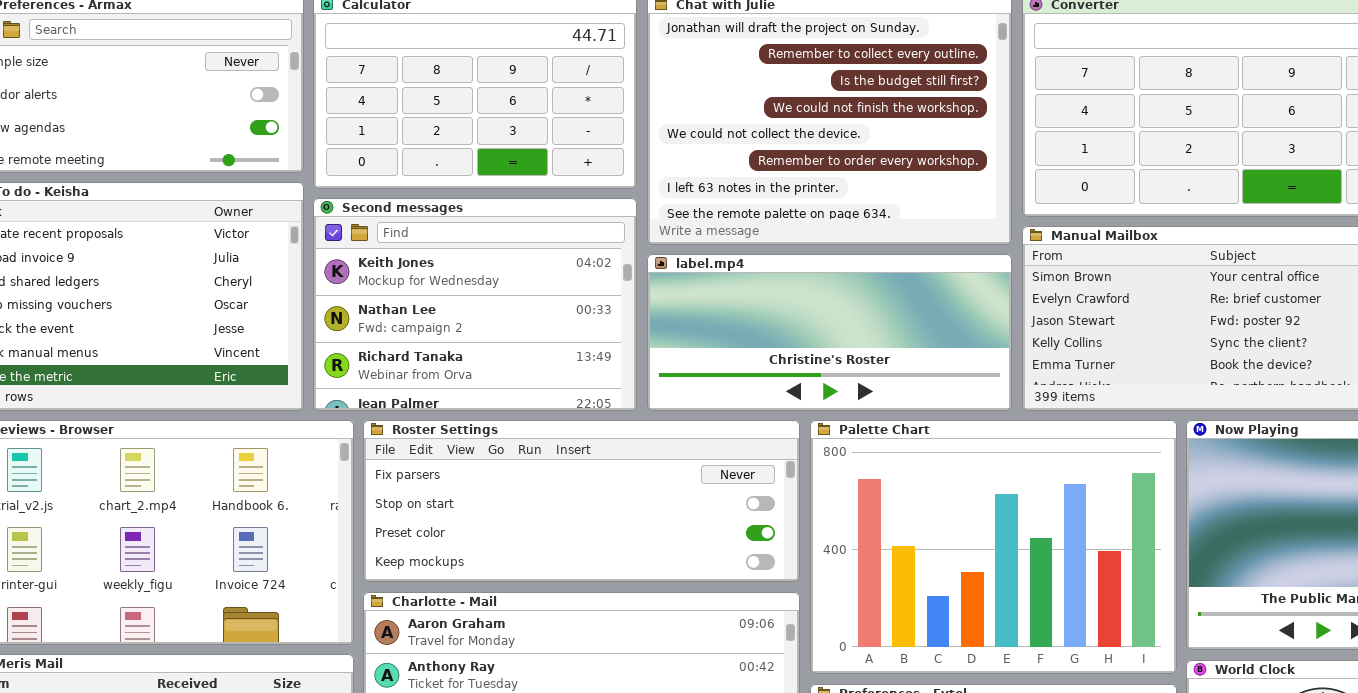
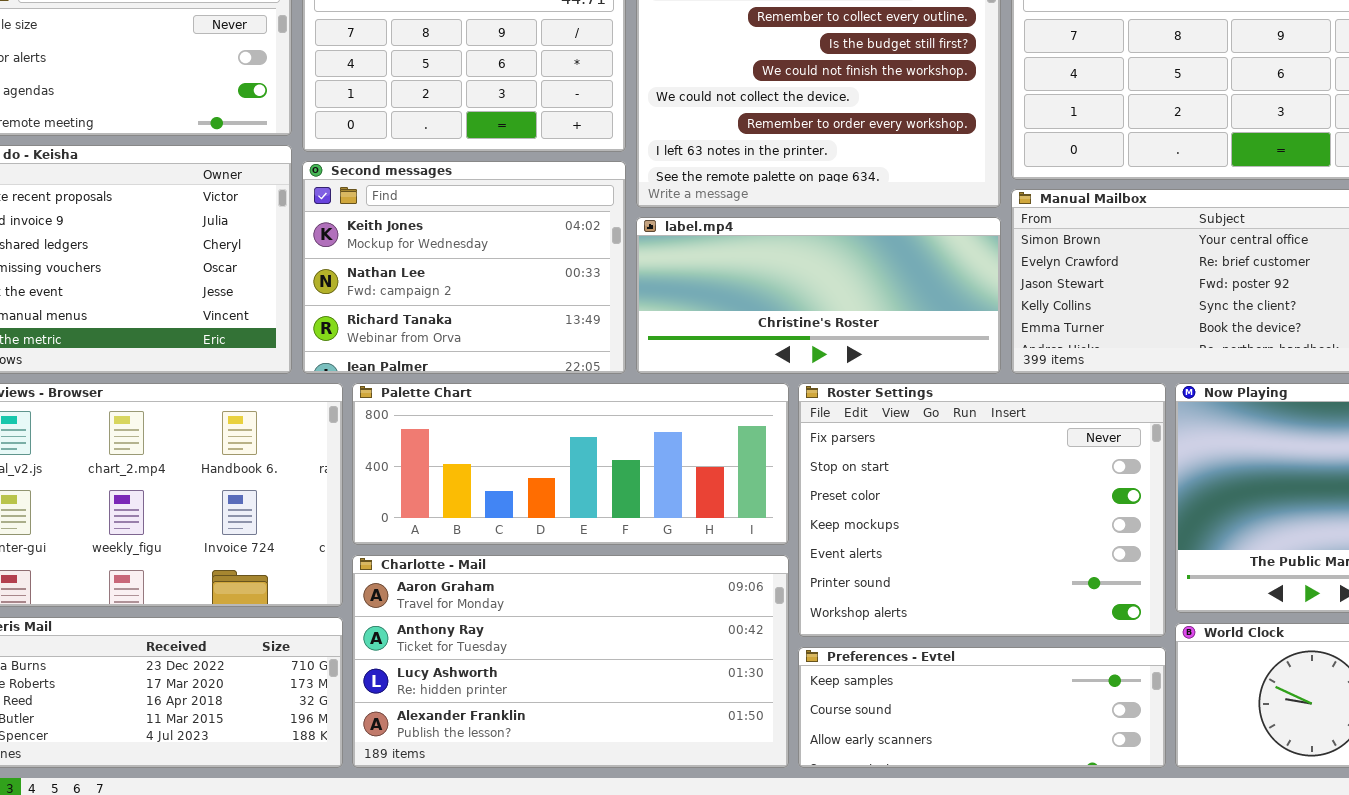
Roster Settings: [363,420,800,582] -> [798,383,1166,637], moved, resized
Palette Chart: [810,420,1177,674] -> [352,383,789,545], moved, resized

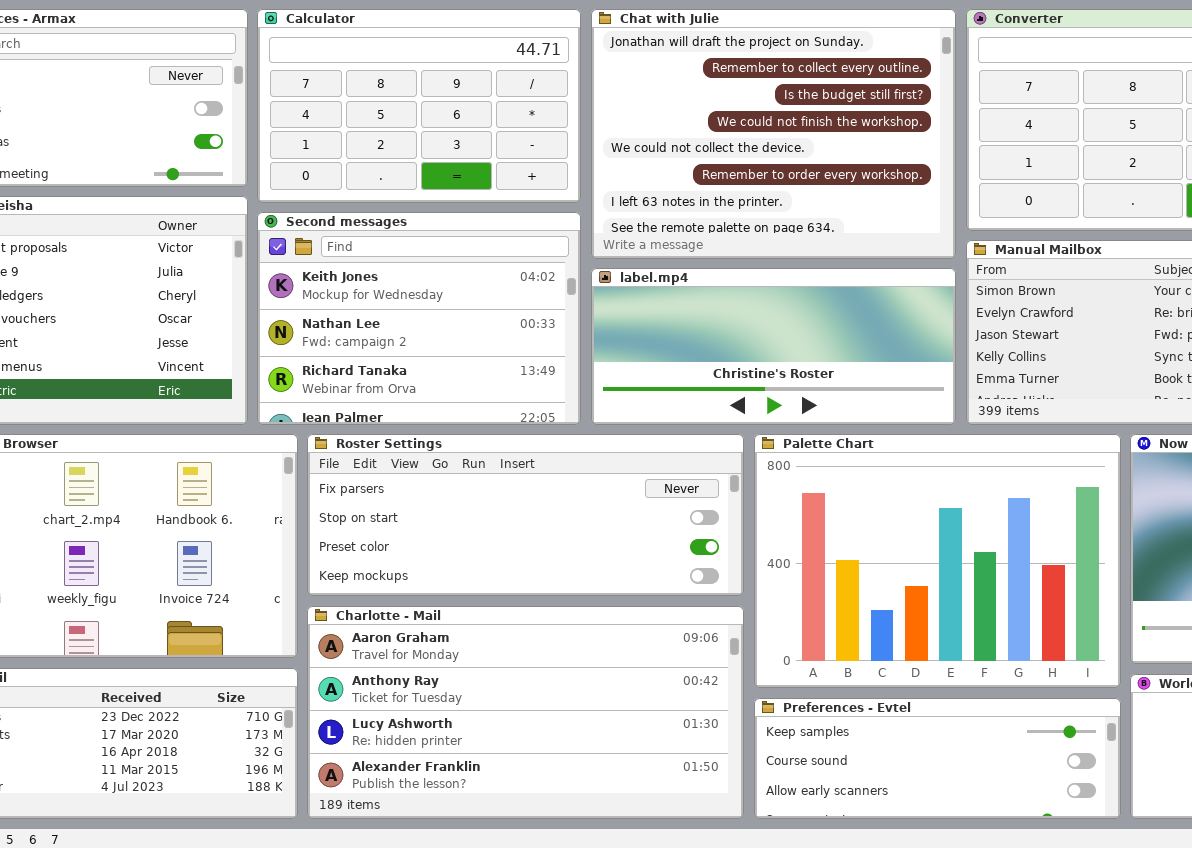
Palette Chart: [352,383,789,545] -> [754,434,1121,688], moved, resized
Roster Settings: [798,383,1166,637] -> [307,434,744,596], moved, resized

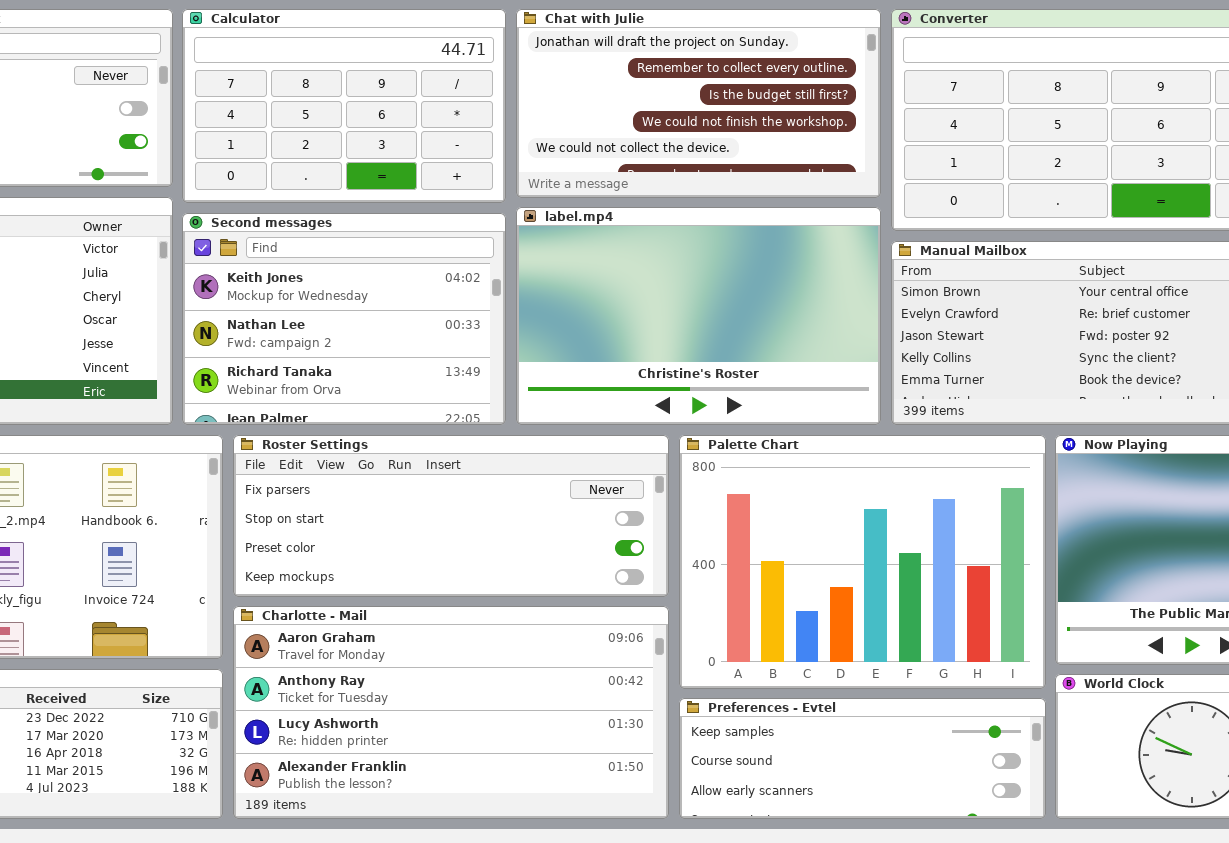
Chat with Julie: [591,9,956,259] -> [516,9,881,198], resized
label.mp4: [591,268,956,425] -> [516,207,881,425], resized

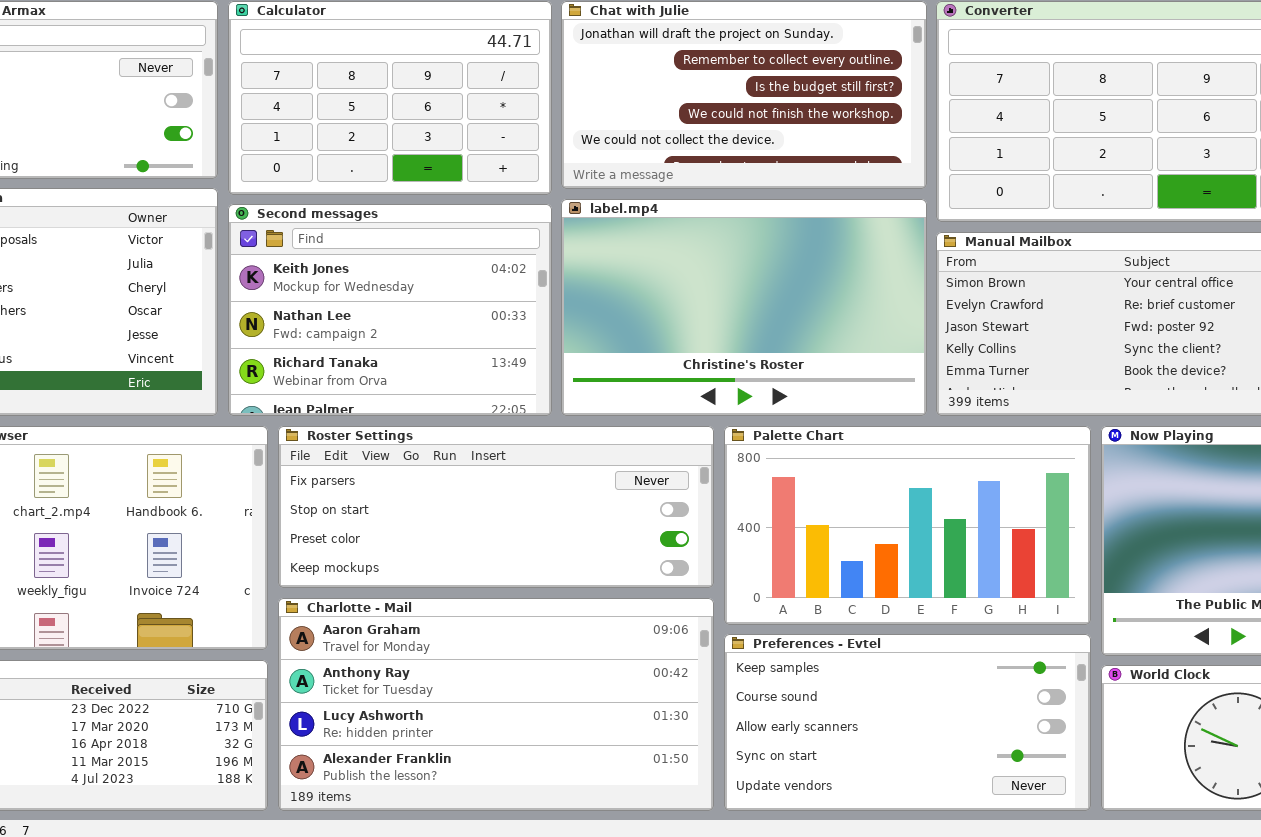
Palette Chart: [679,435,1046,689] -> [724,426,1091,625], resized
Preferences - Evtel: [679,698,1046,819] -> [724,634,1091,811], resized

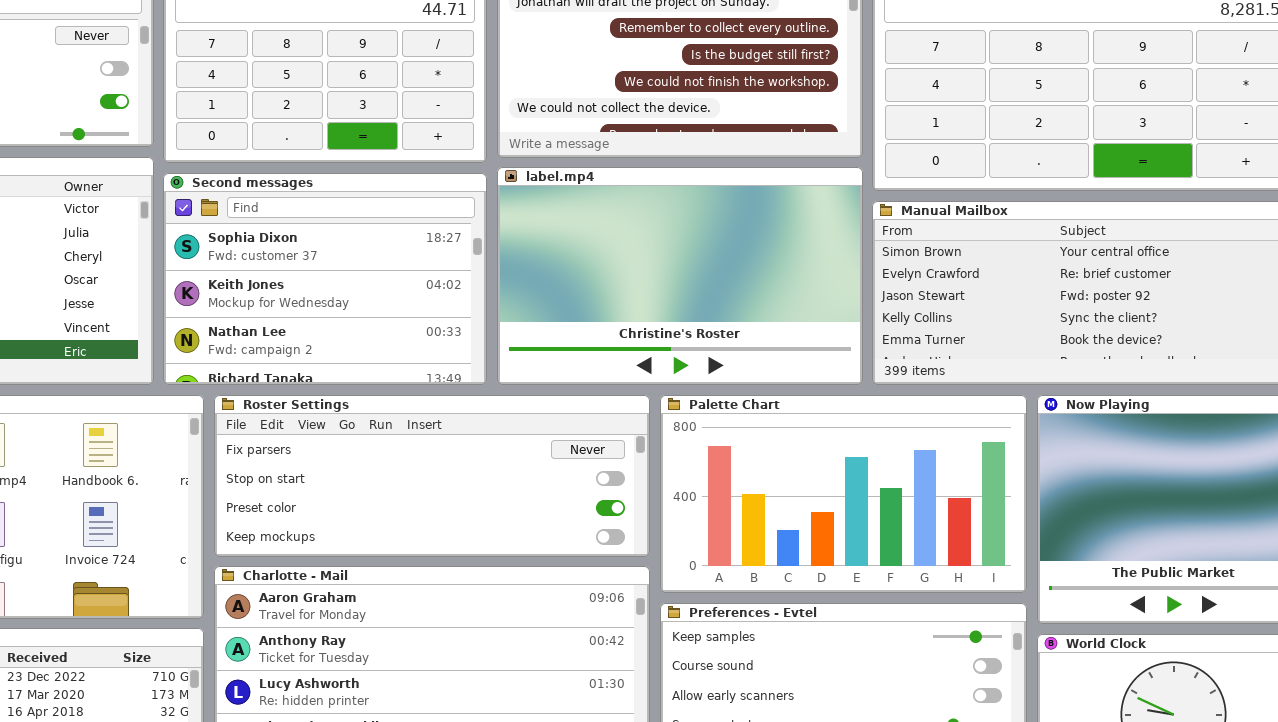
Second messages: [228,204,552,416] -> [163,173,487,385], scrolled up 1 row

